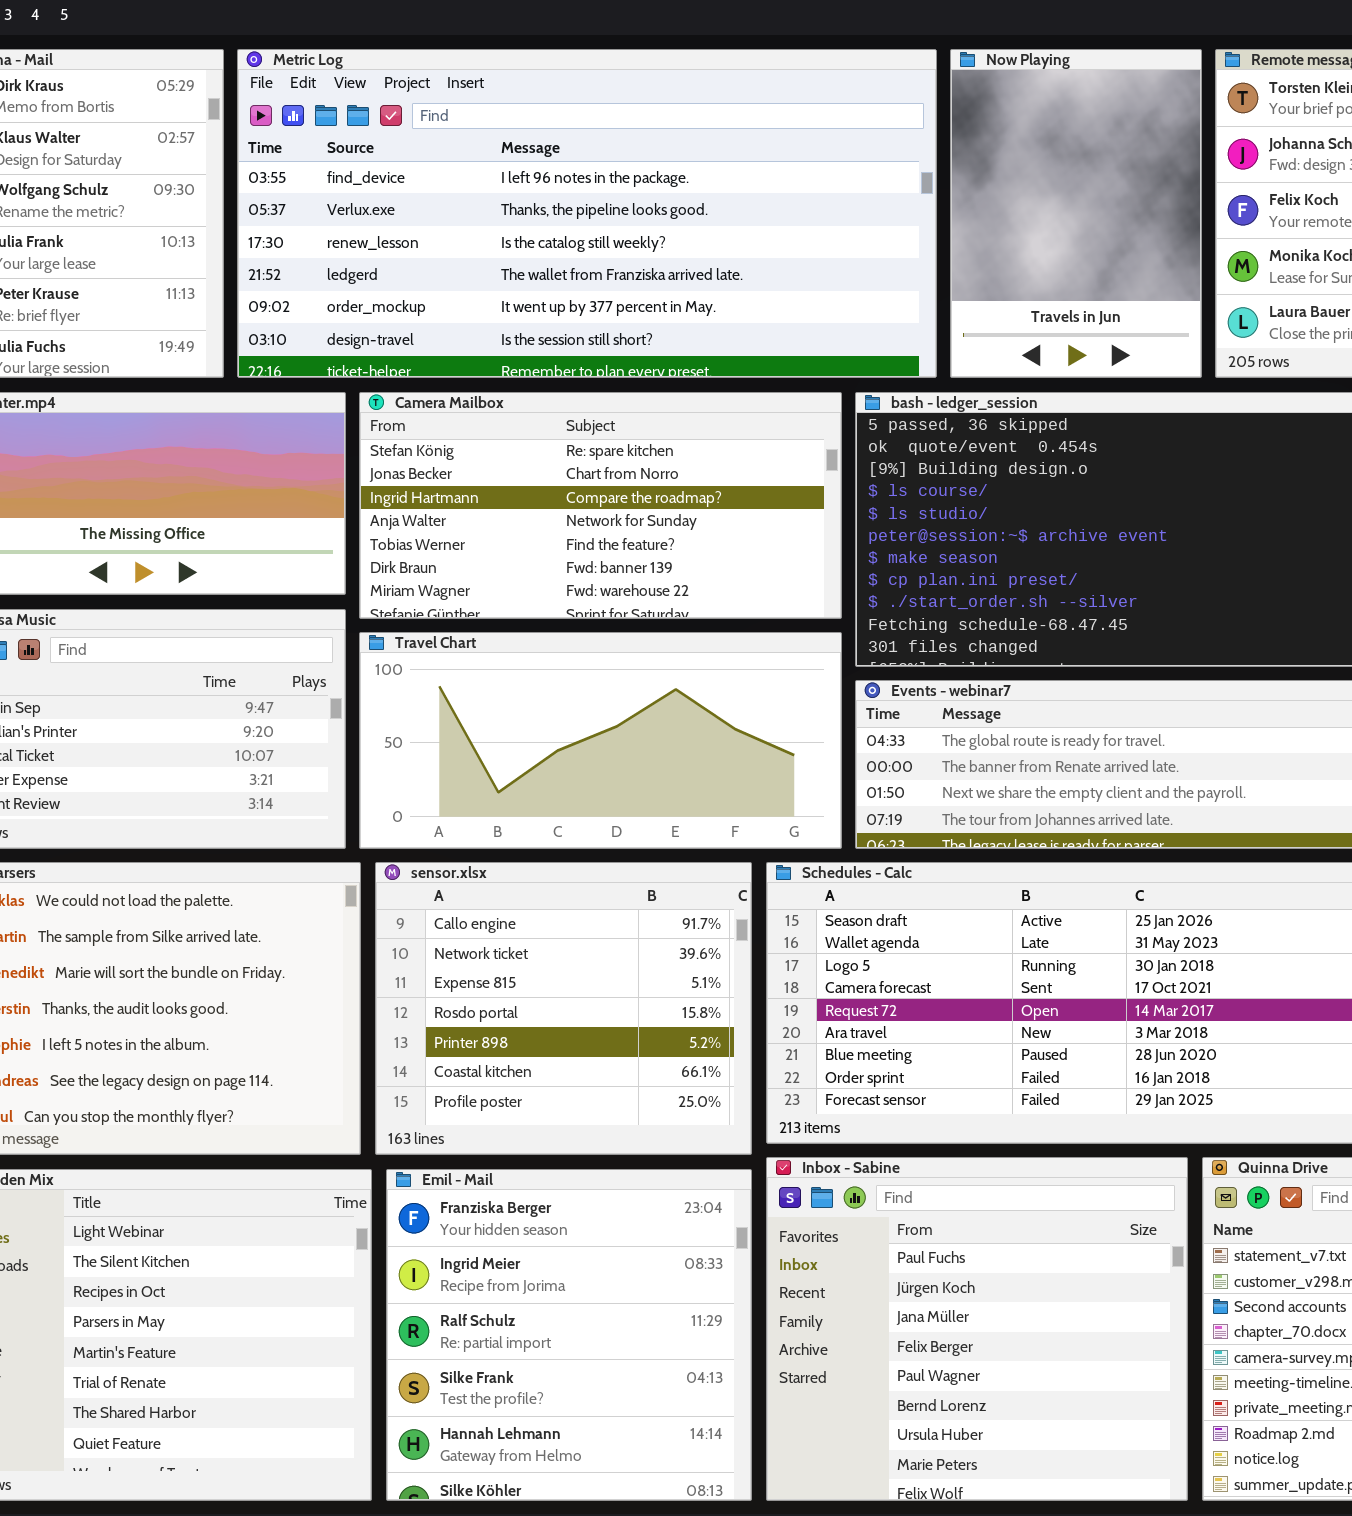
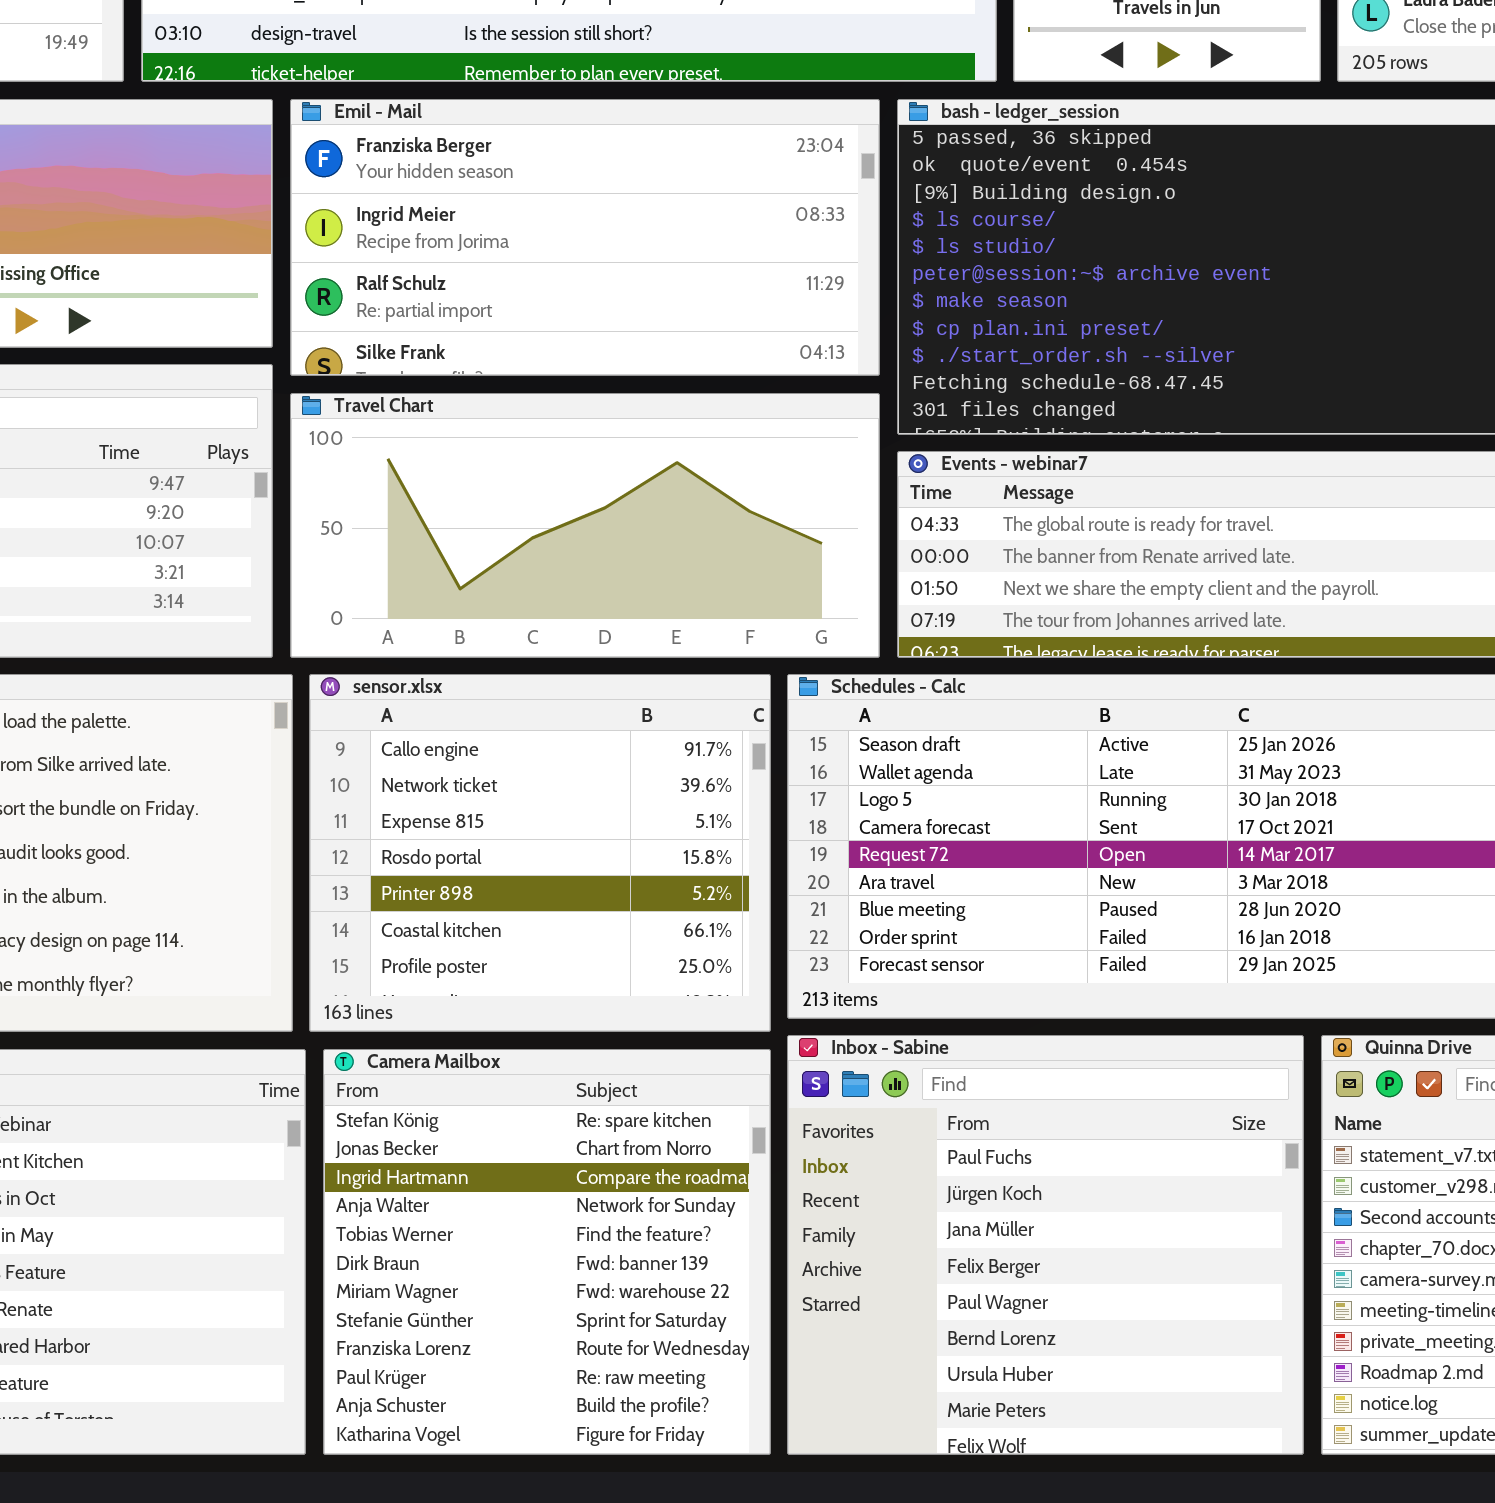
Camera Mailbox: [359,392,842,619] -> [323,1049,771,1455], moved, resized
Emil - Mail: [386,1169,752,1501] -> [290,99,880,376], moved, resized

